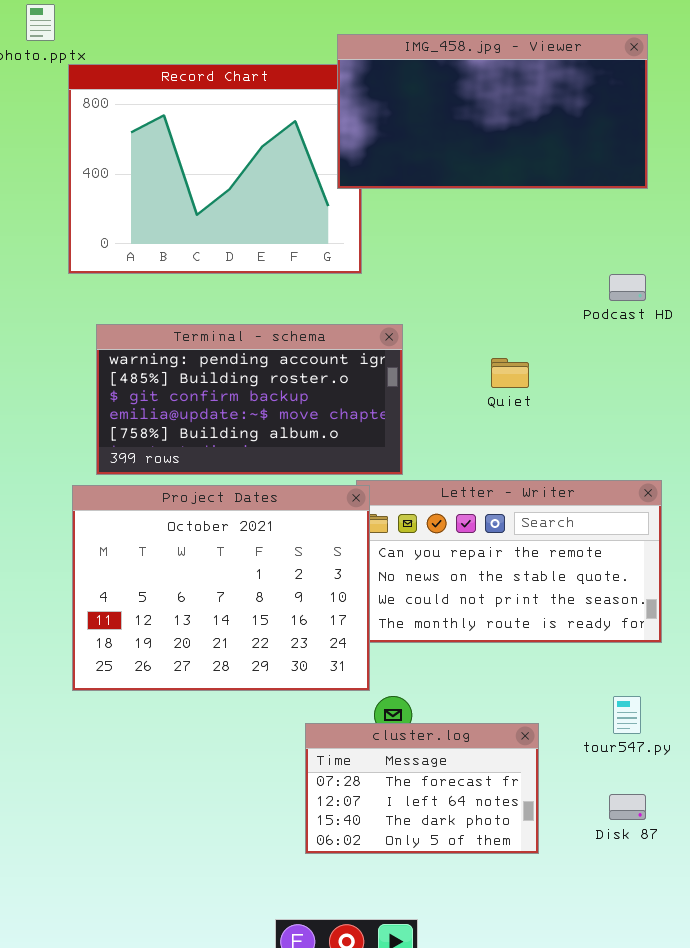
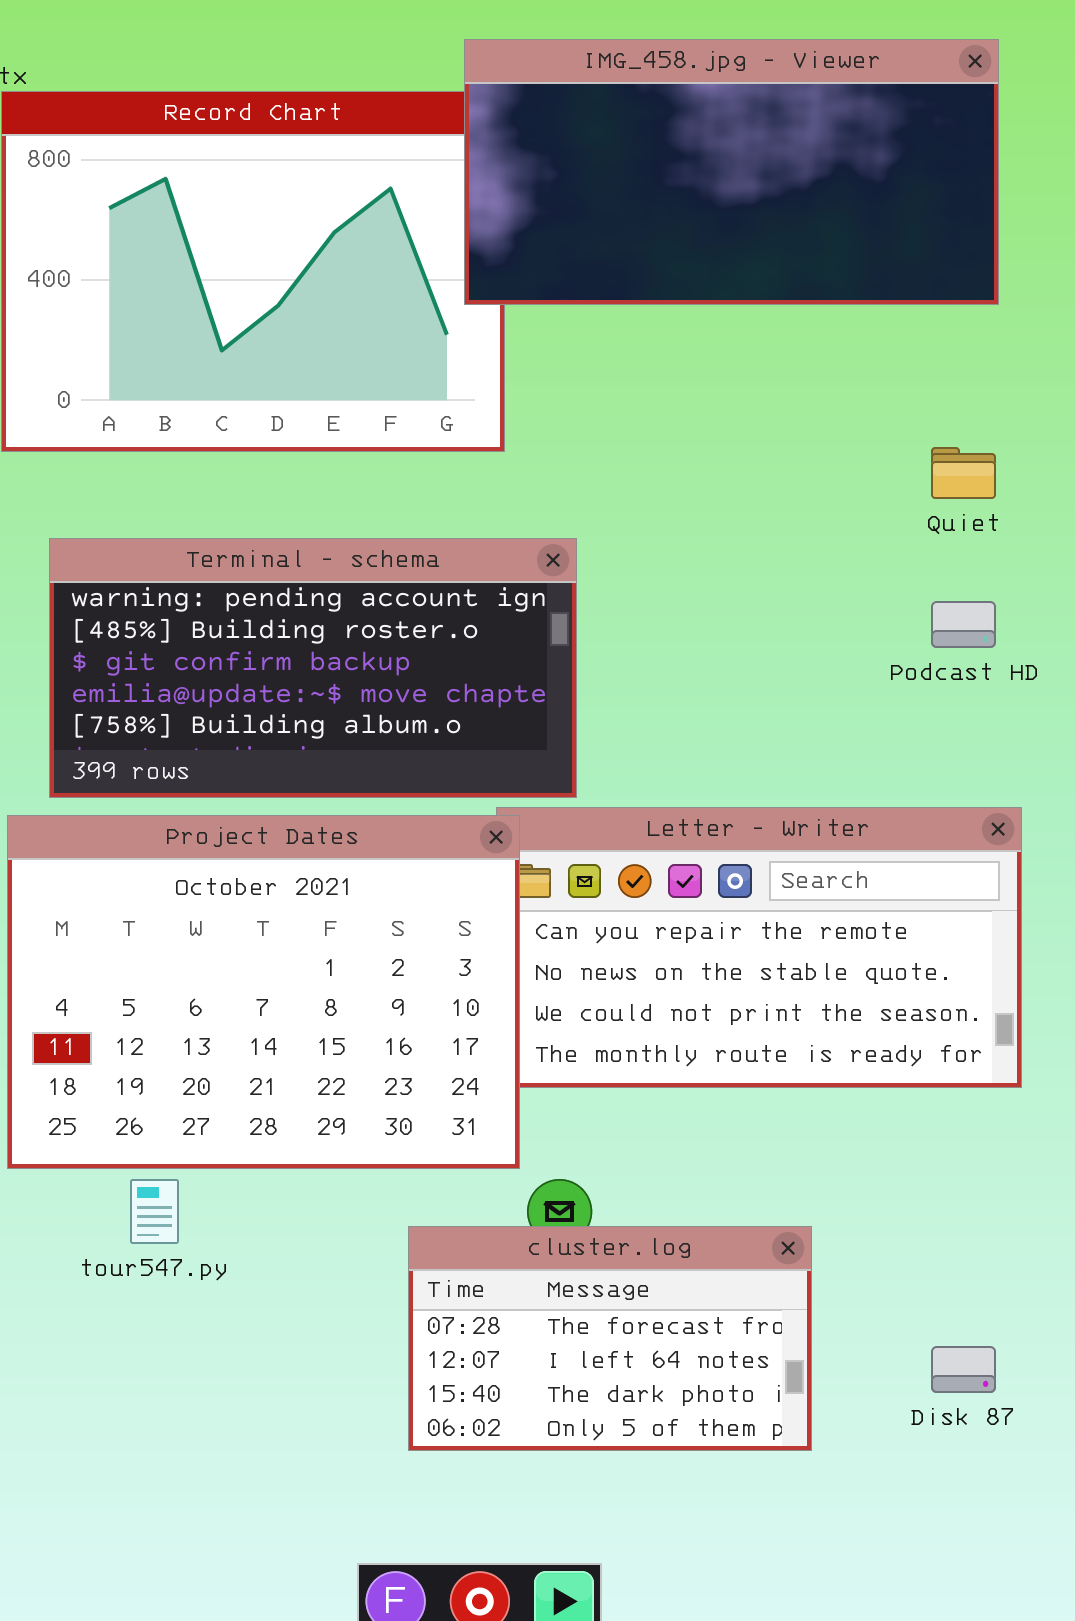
Podcast HD: [609,274,646,301] -> [931,601,996,648], moved
Quiet: [491,358,529,388] -> [931,447,996,499], moved
tour547.py: [613,696,641,734] -> [130,1179,179,1244], moved

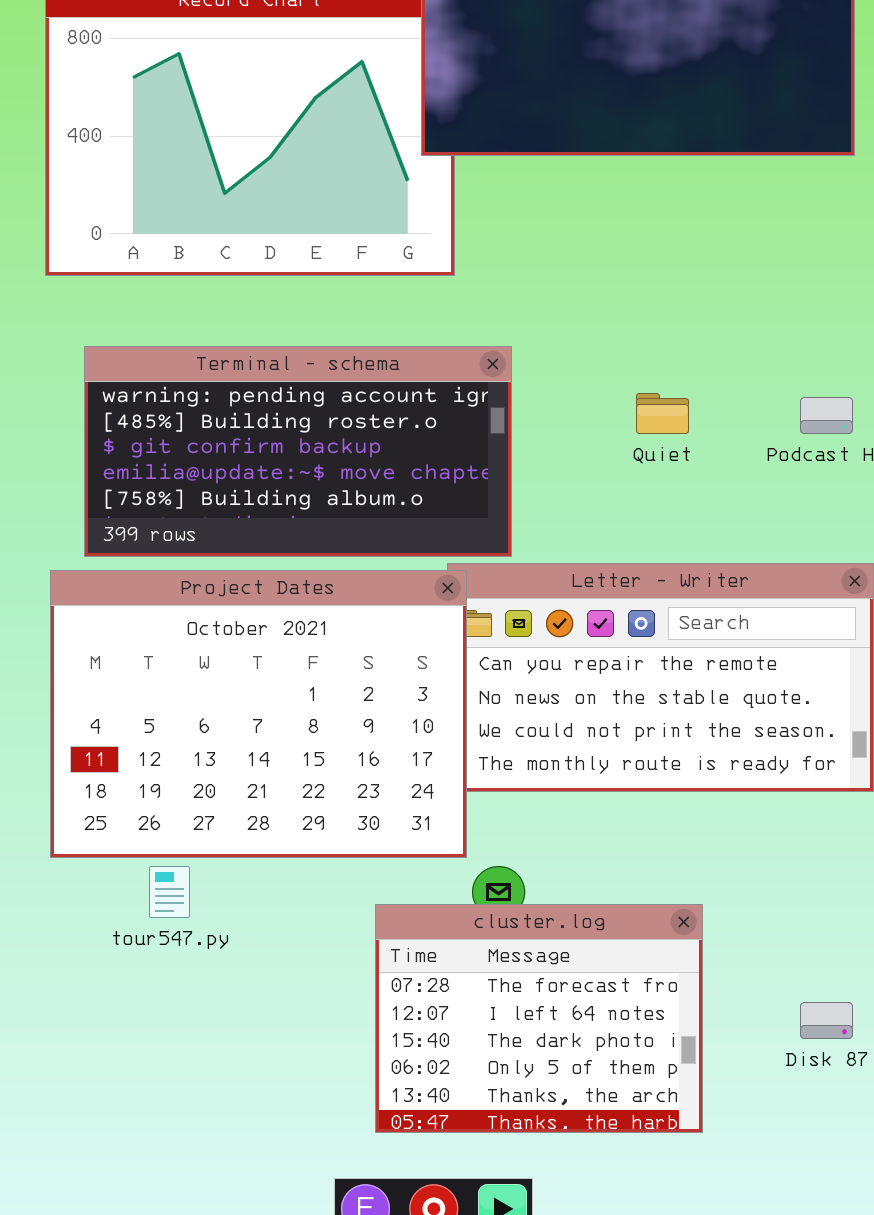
Quiet: [931,447,996,499] -> [636,393,689,434], moved
cluster.log: [408,1226,812,1451] -> [375,904,703,1133], resized

